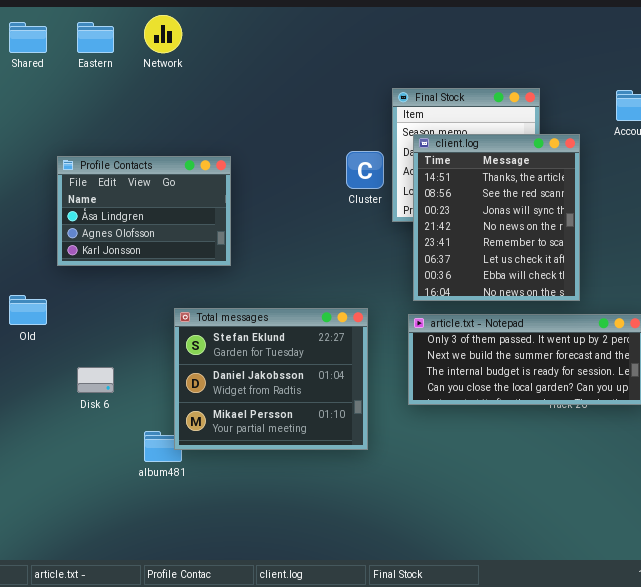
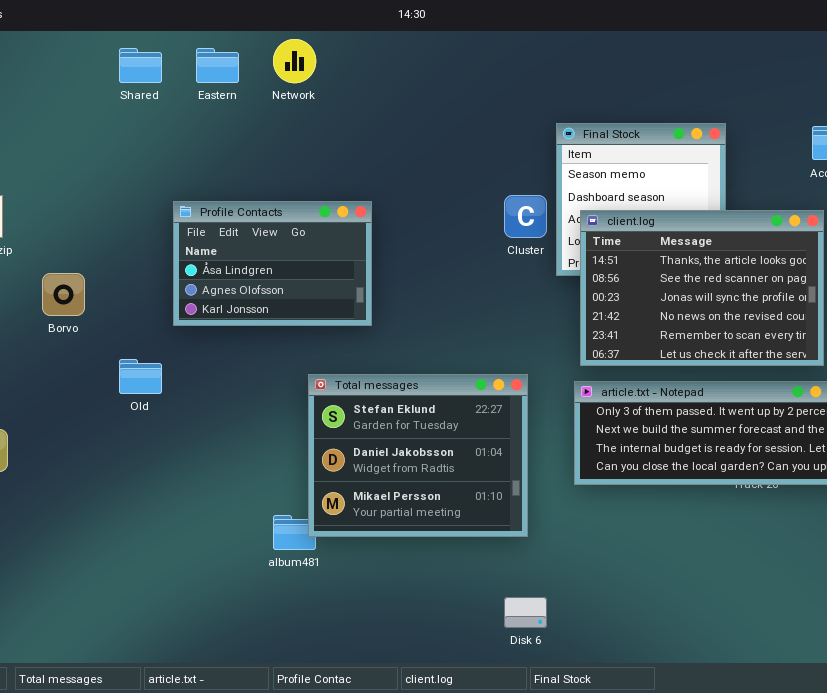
client.log: [413,134,580,301] -> [580,210,824,366], resized
Disk 6: [77,367,114,393] -> [504,597,547,628], moved

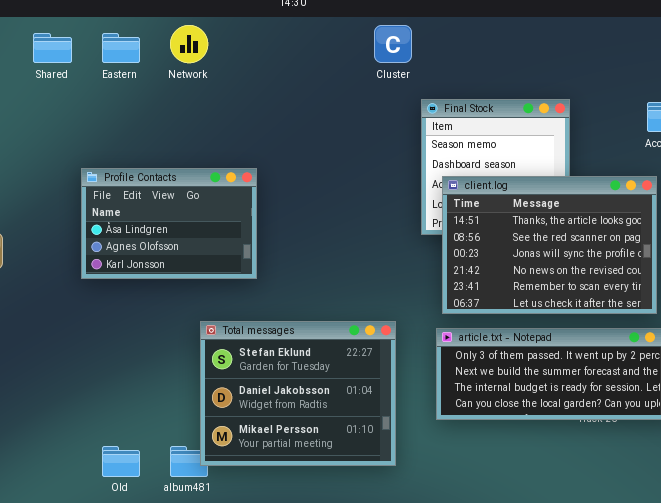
Cluster: [504,195,547,238] -> [374,25,412,63], moved
Old: [119,359,162,394] -> [102,446,140,477], moved

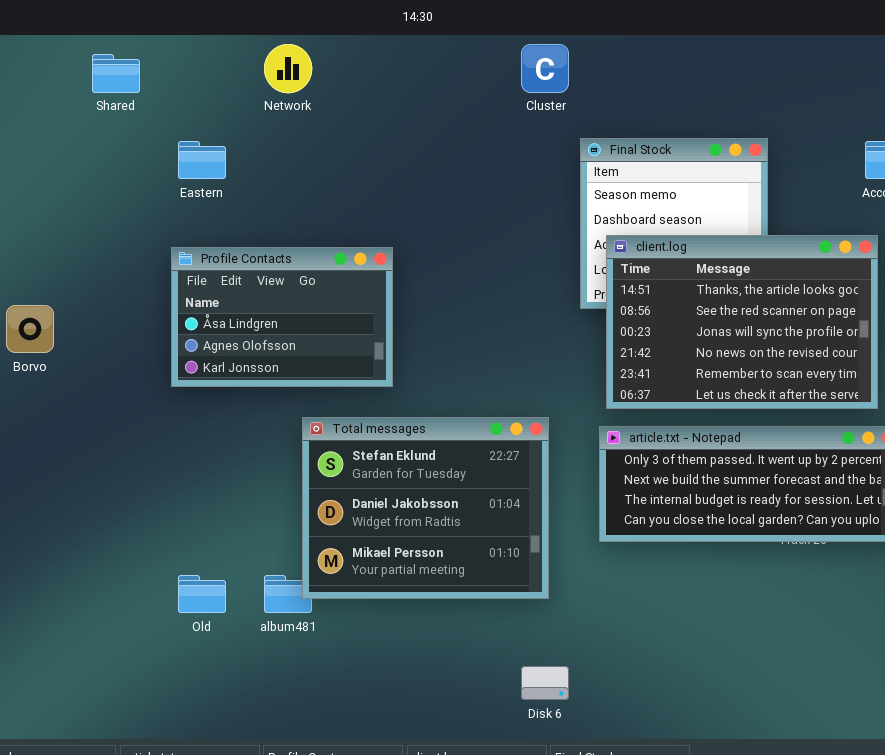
Eastern: [102,33,140,63] -> [178,141,226,179], moved
Profile Contacts: [81,168,257,279] -> [171,247,393,387], moved

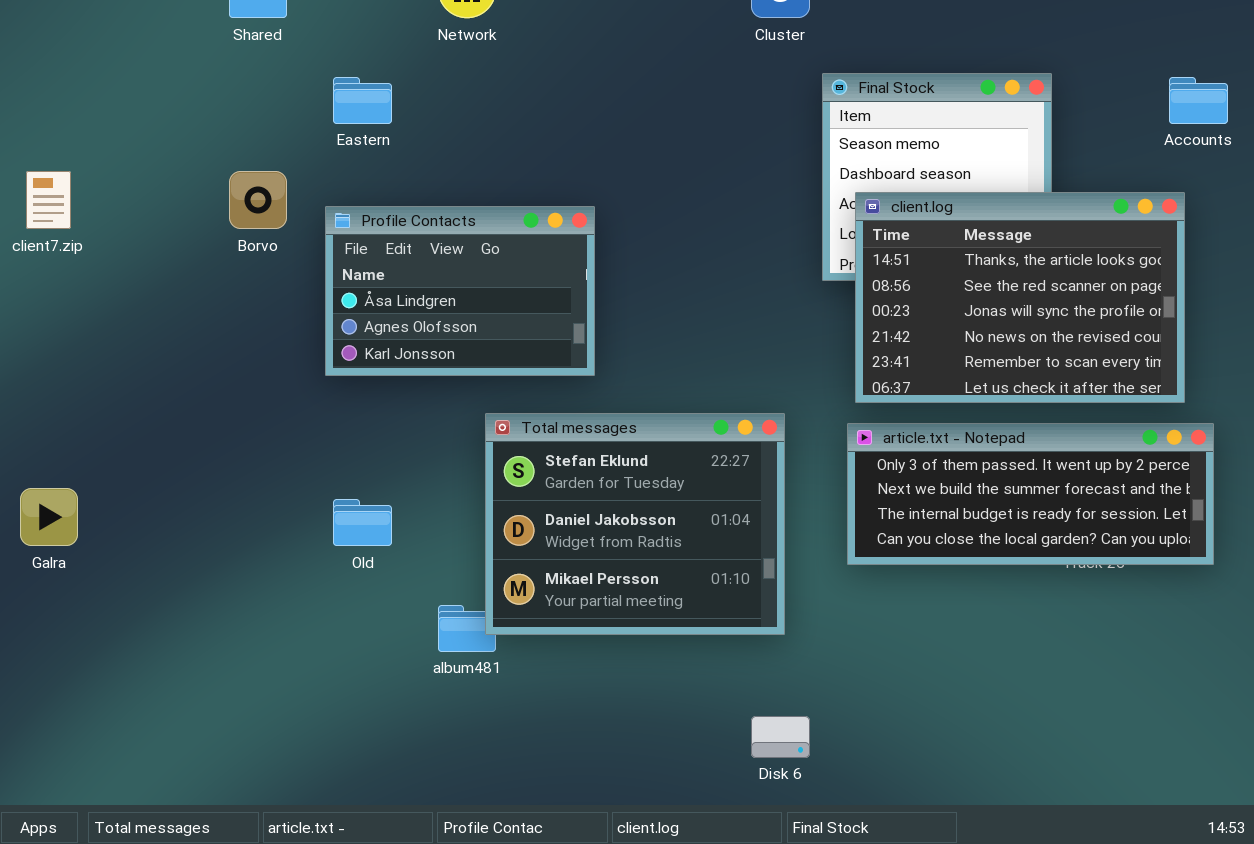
Borvo: [6,305,54,353] -> [229,171,287,229], moved
Old: [178,575,226,613] -> [333,499,392,546], moved

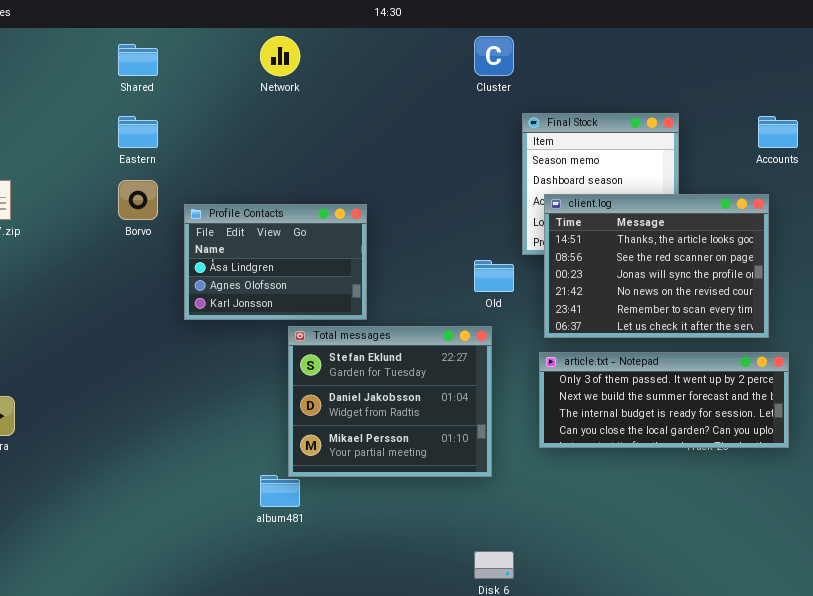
Eastern: [333,77,392,124] -> [118,116,158,148], moved
Total messages: [485,413,785,635] -> [288,326,492,477], moved
Old: [333,499,392,546] -> [474,260,514,292], moved

